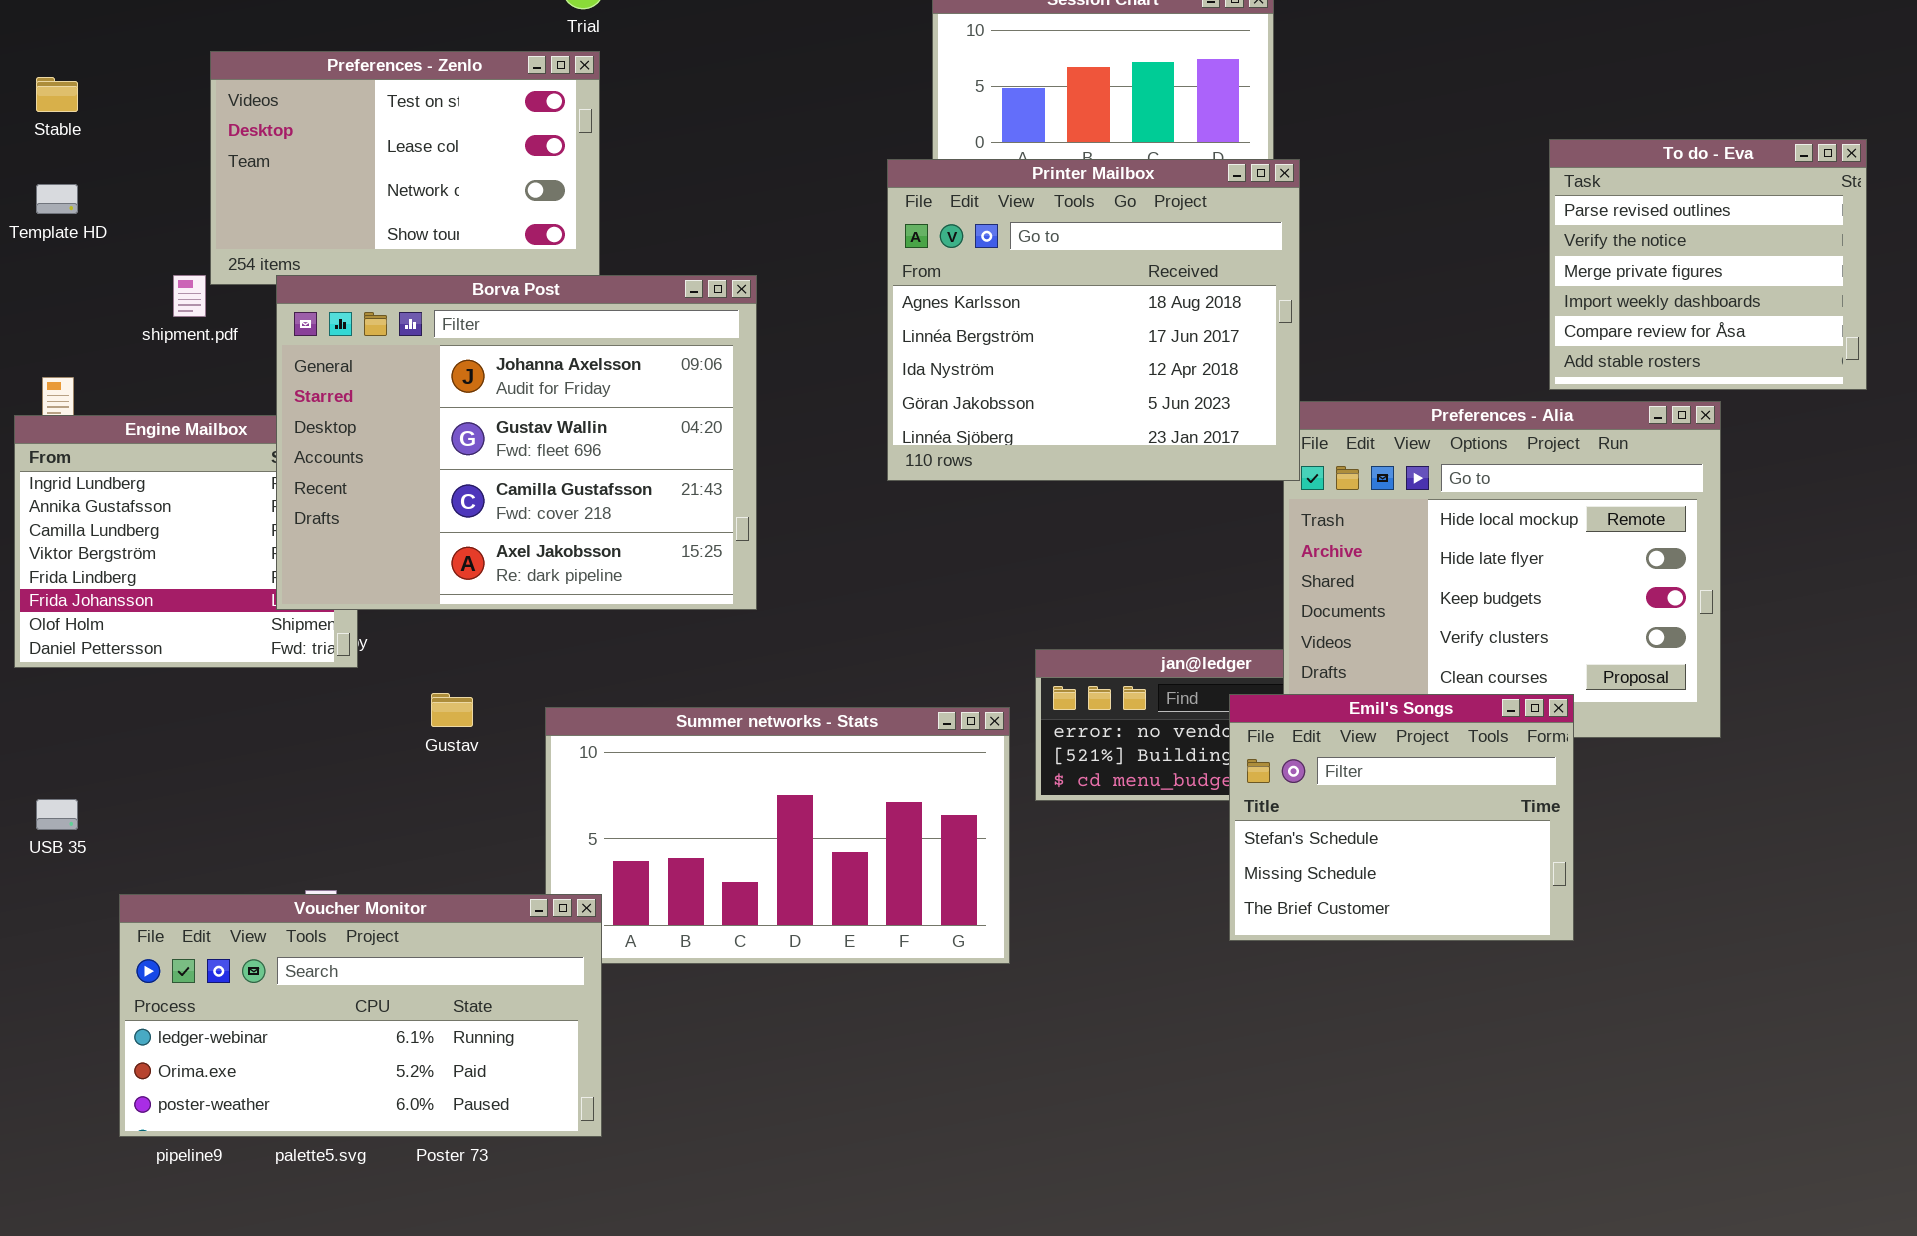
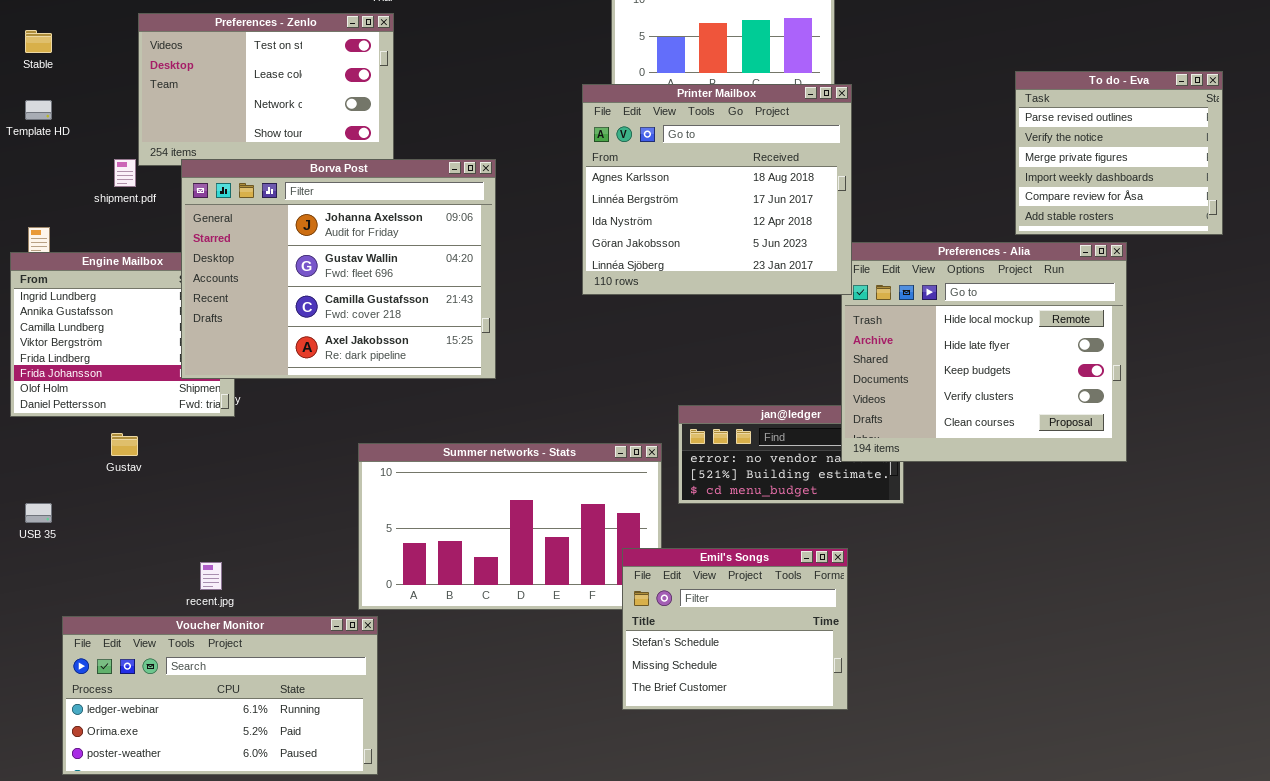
Gustav: [431,693,473,727] -> [111,433,138,456], moved
Emil's Songs: [1229,694,1574,941] -> [622,548,848,710], moved
Voucher Monitor: [119,894,602,1137] -> [62,616,378,775], moved

